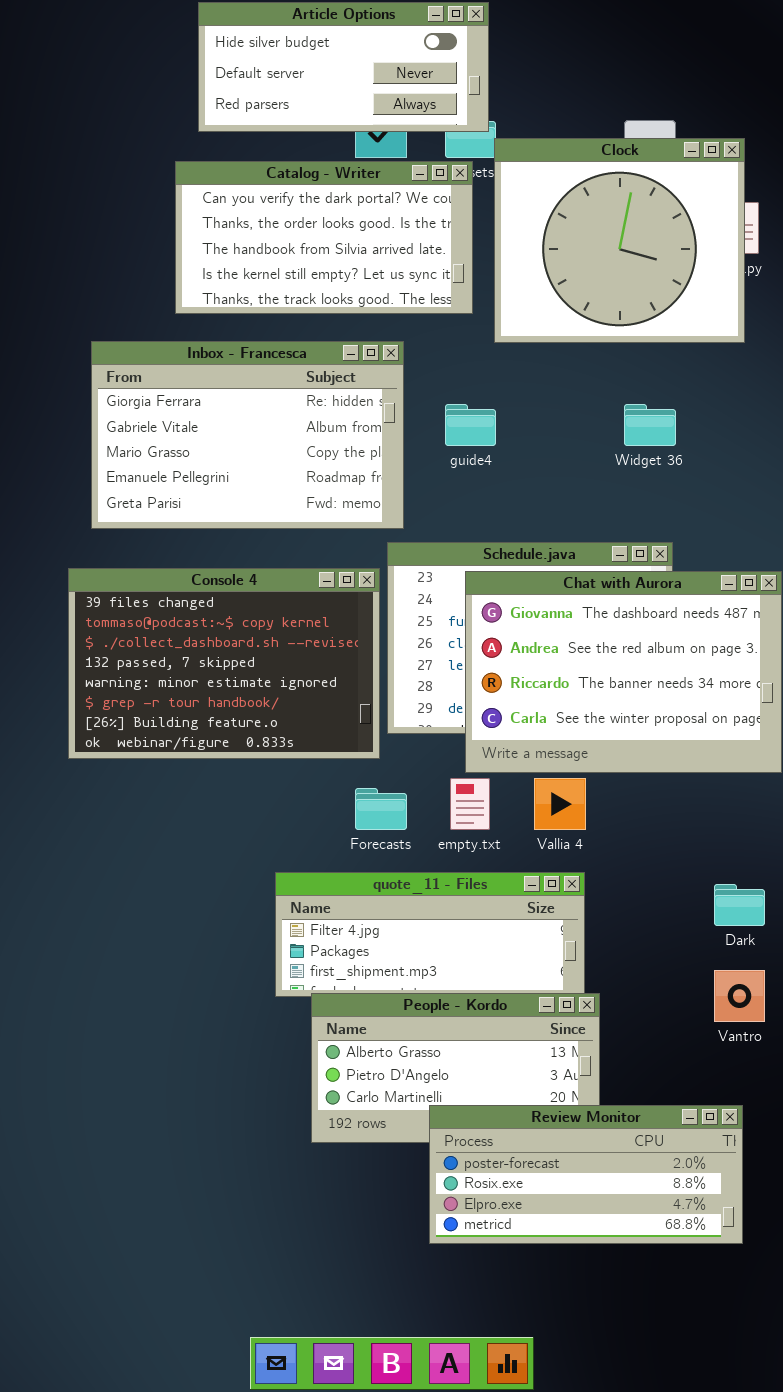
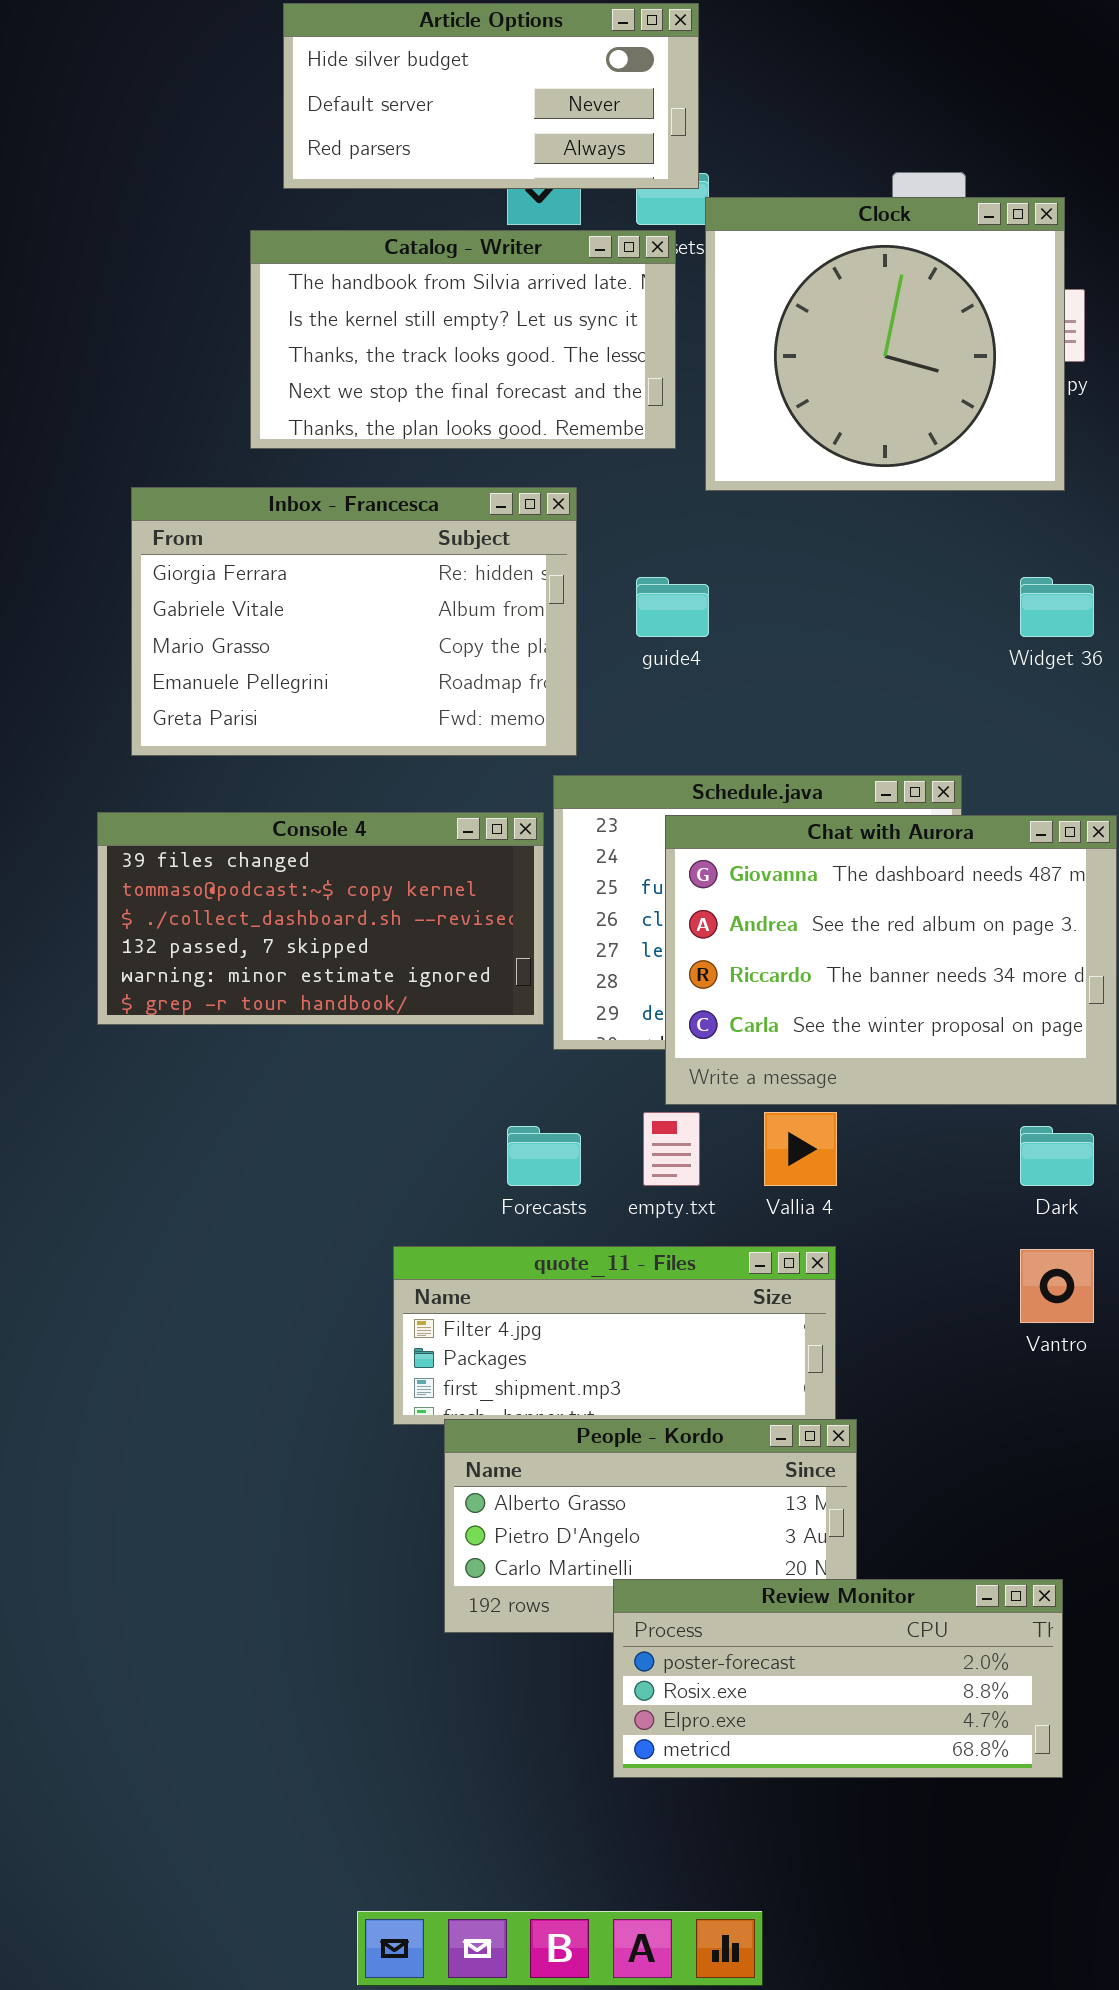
Catalog - Writer: [175,161,473,314] -> [250,230,676,449], scrolled down 2 rows
Widget 36: [624,404,676,446] -> [1020,577,1094,637], moved
Console 4: [68,568,380,759] -> [97,812,544,1025], resized
Dark: [714,884,765,926] -> [1020,1126,1094,1186], moved
Vantro: [714,970,765,1022] -> [1020,1249,1094,1323], moved

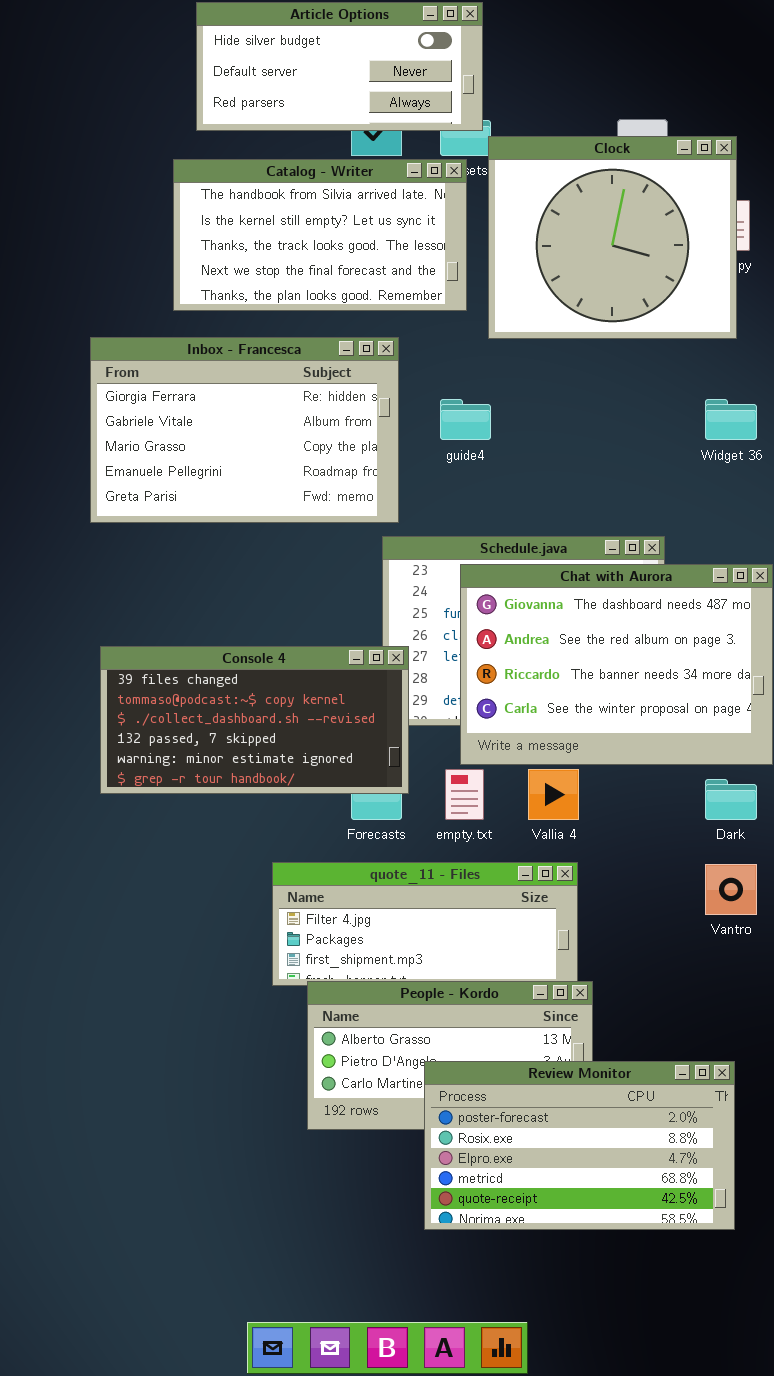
Console 4: [97,812,544,1025] -> [100,646,409,794], moved
Review Monitor: [613,1579,1063,1778] -> [424,1061,735,1230], resized

